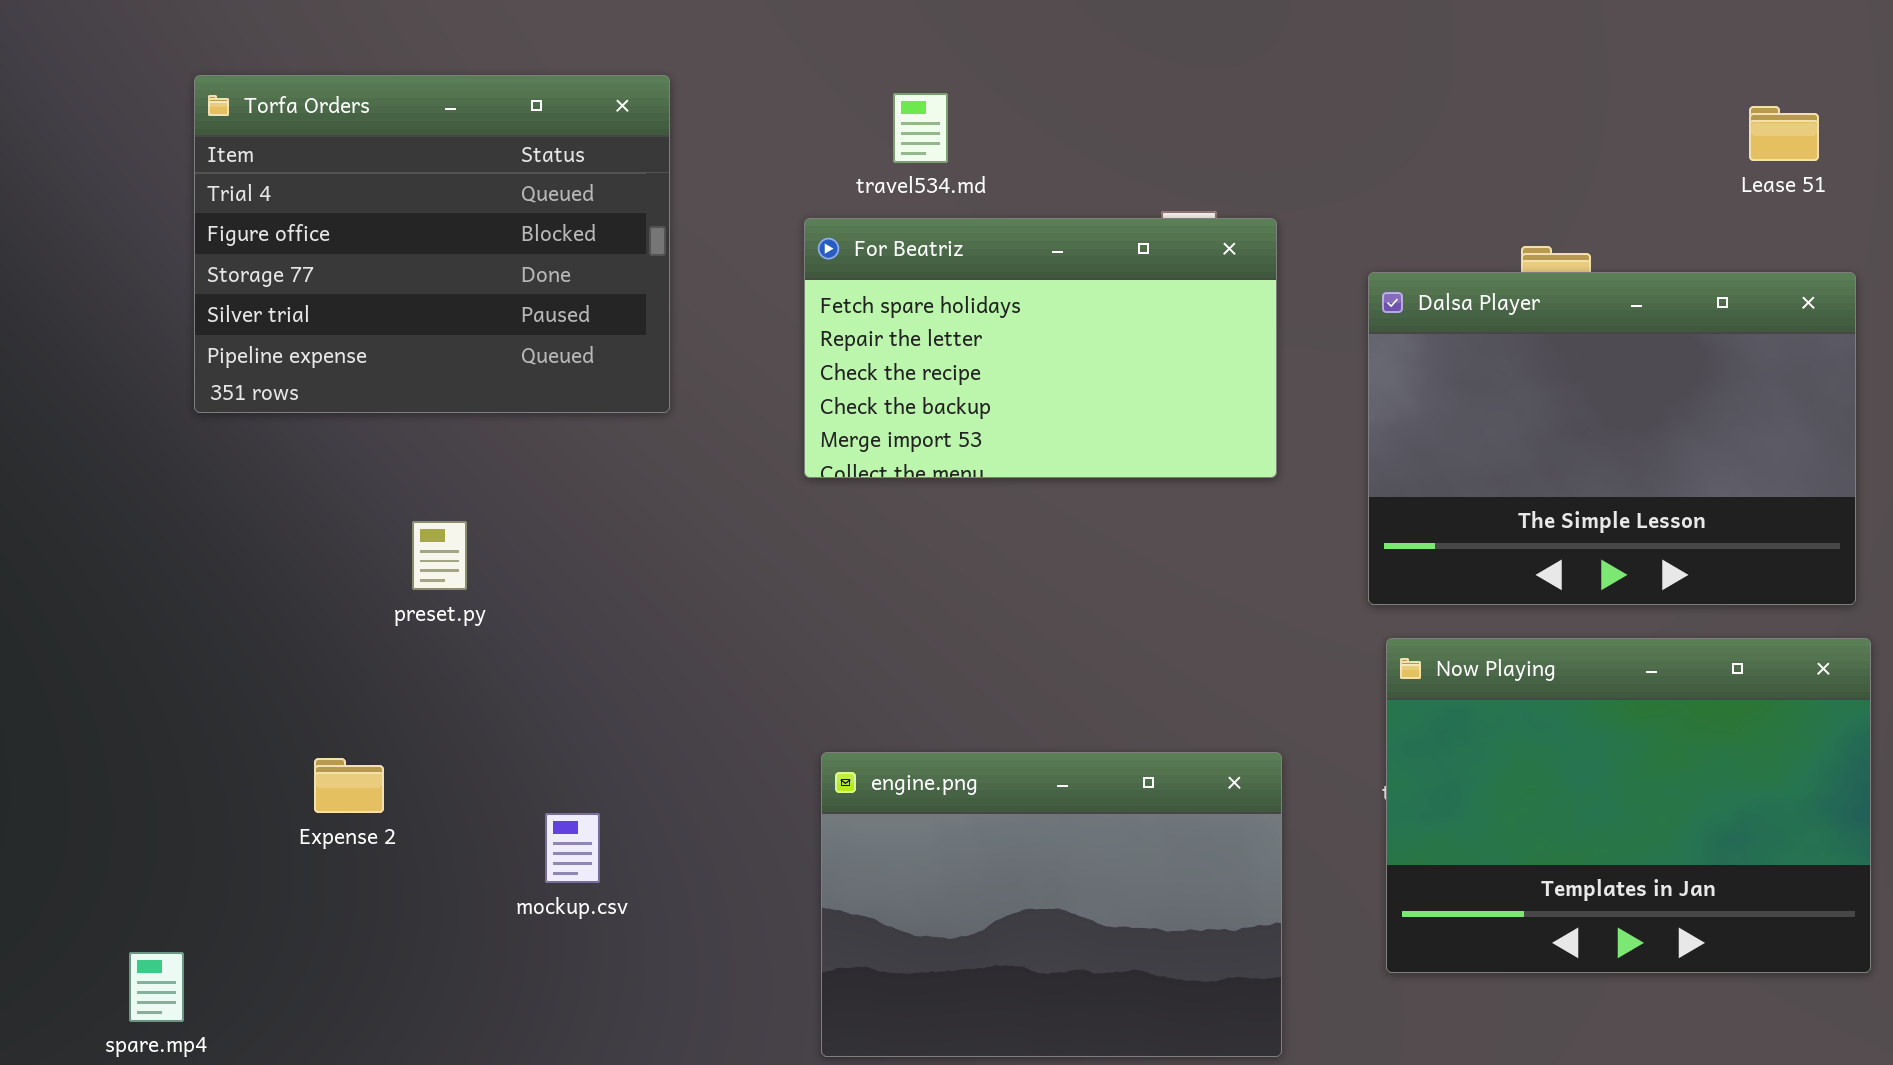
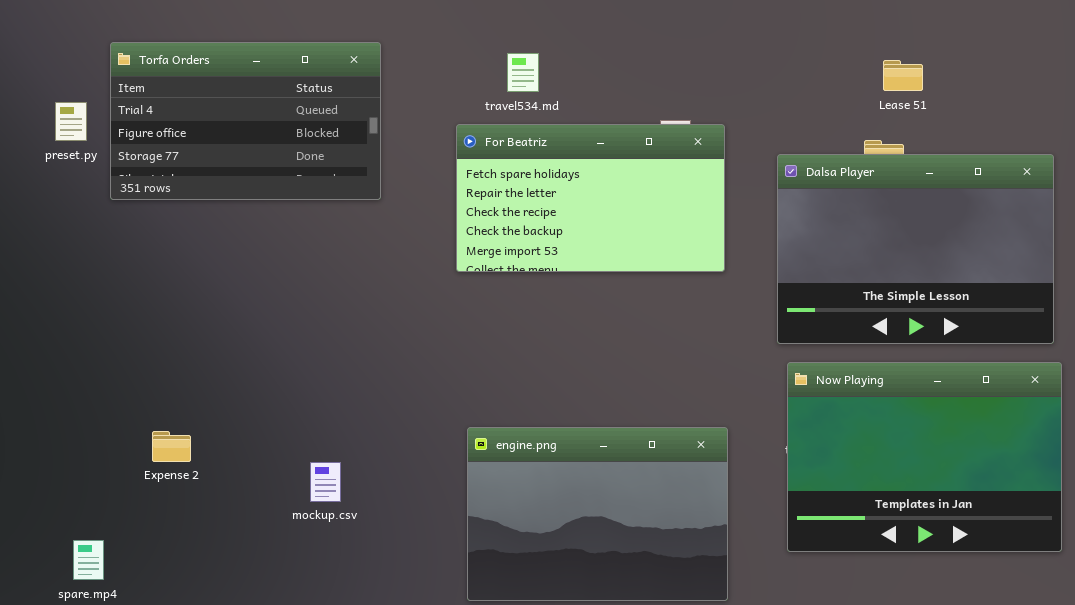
Torfa Orders: [194,75,670,413] -> [110,42,381,200], resized
Lease 51: [1749,106,1819,161] -> [883,60,923,91], moved
preset.py: [412,521,467,590] -> [55,102,87,141], moved
Expense 2: [314,758,384,813] -> [152,431,191,462], moved

